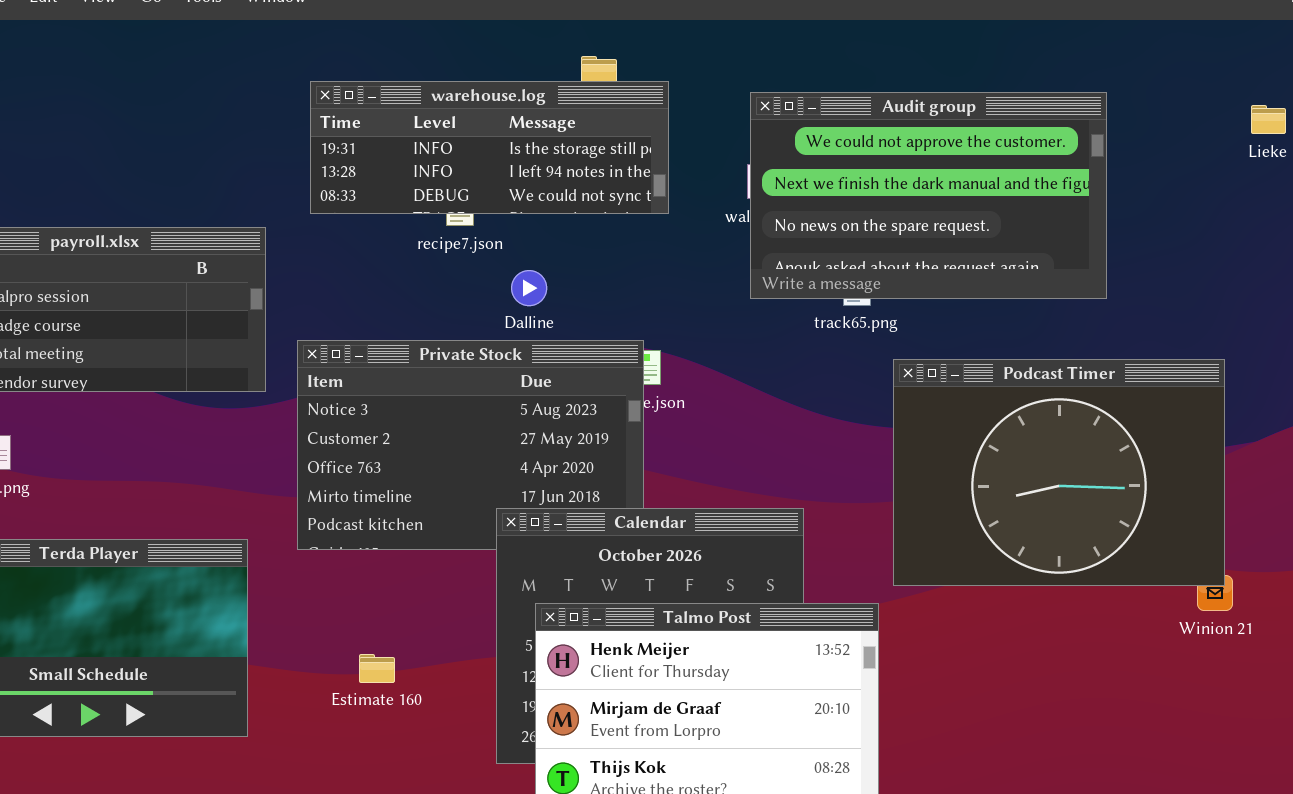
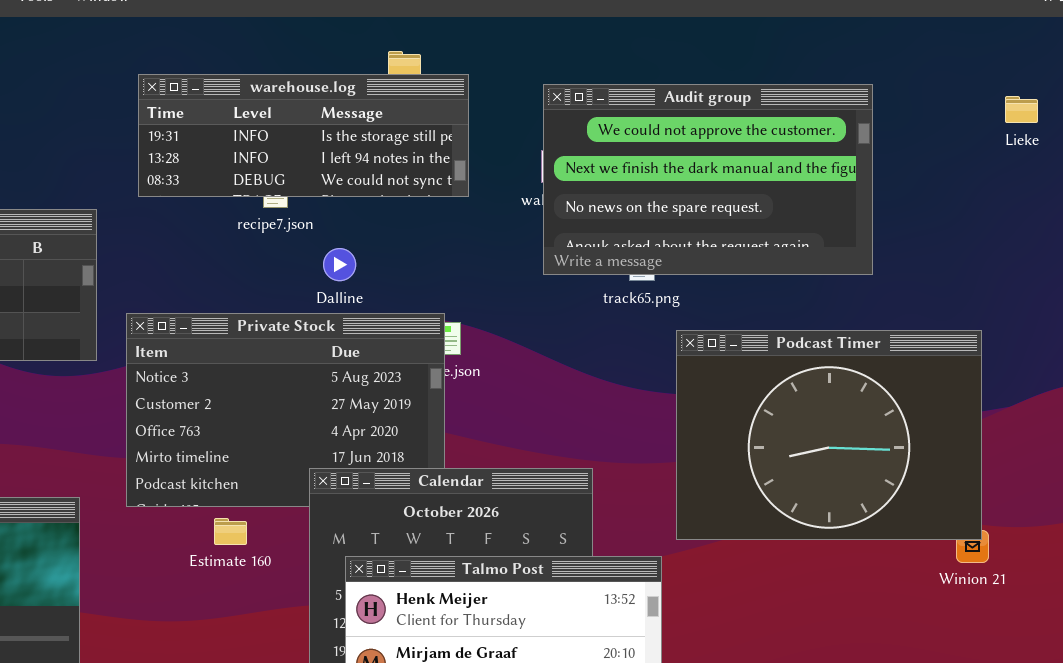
Estimate 160: [359,654,395,683] -> [214,518,247,545], moved

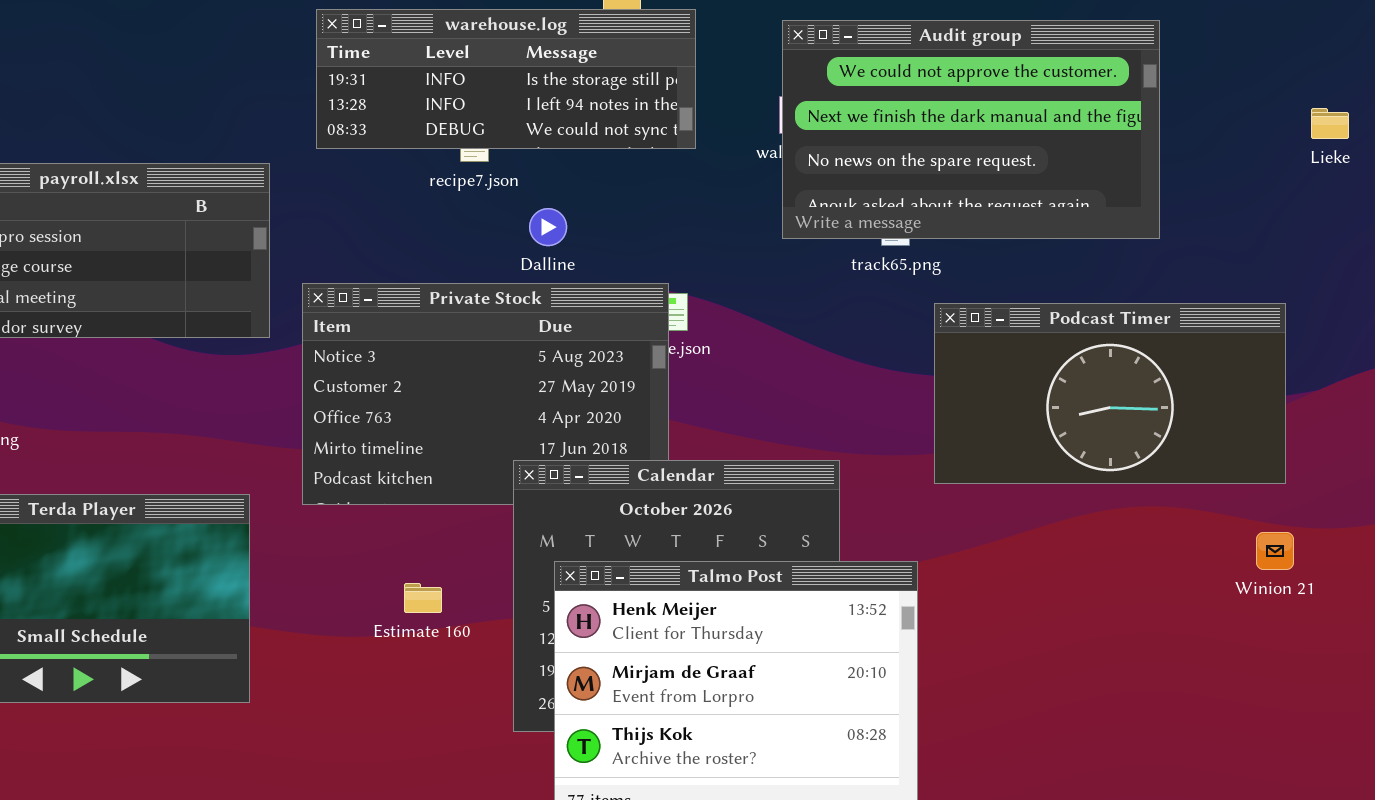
Lieke: [1005,96,1038,123] -> [1311,108,1349,139], moved
Podcast Timer: [676,330,982,540] -> [934,303,1286,484], resized
Estimate 160: [214,518,247,545] -> [404,583,442,613], moved

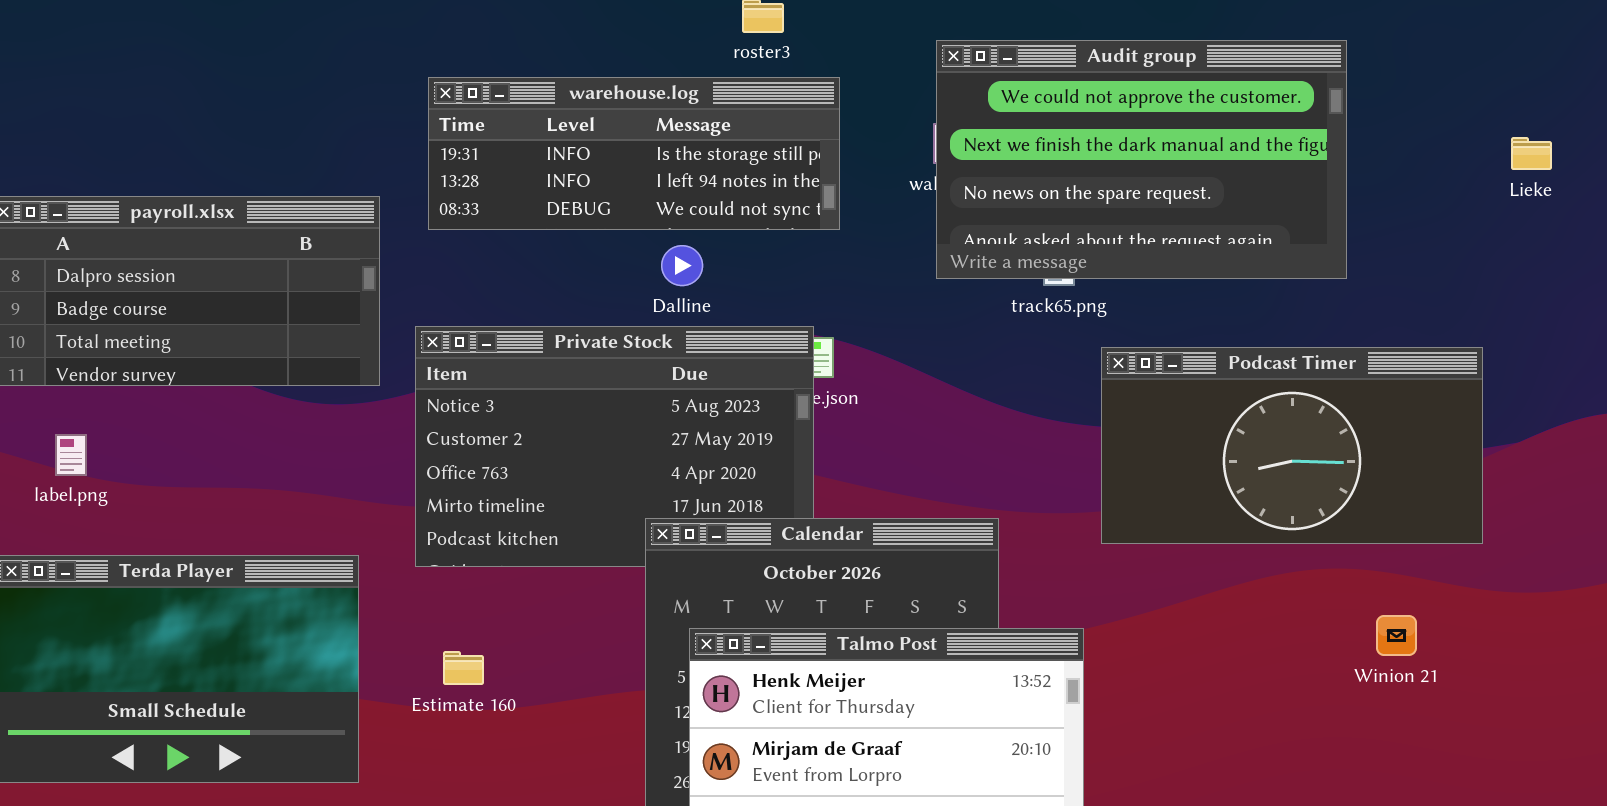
warehouse.log: [316,9,696,149] -> [428,77,840,230], moved
Winion 21: [1256,532,1294,570] -> [1376,615,1417,656], moved
Estimate 160: [404,583,442,613] -> [443,651,484,685], moved

